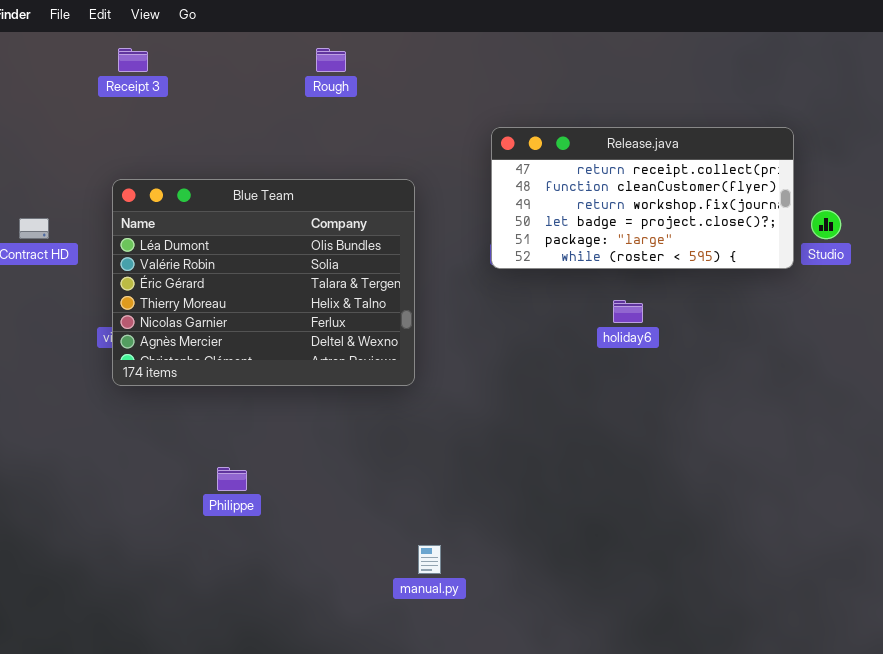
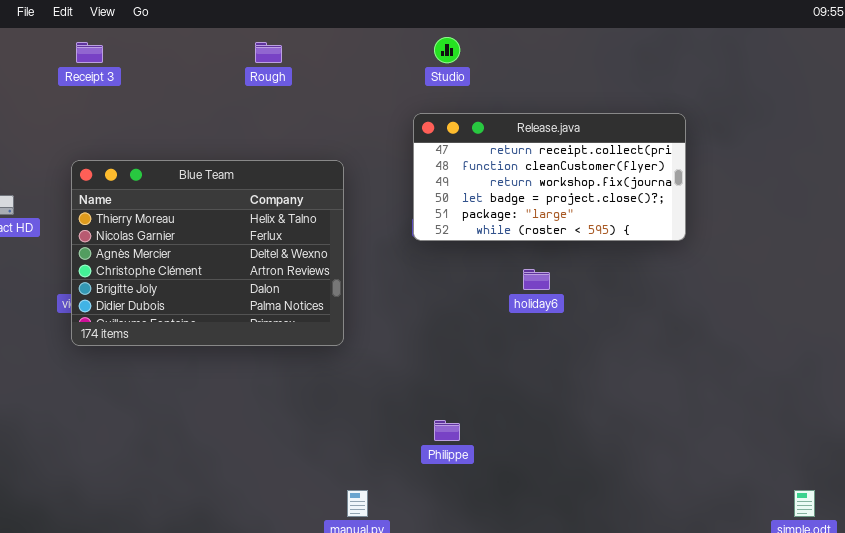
Blue Team: [112,179,415,386] -> [71,160,344,346], scrolled down 3 rows
Studio: [811,210,841,239] -> [434,37,460,63], moved
Philippe: [217,467,247,491] -> [434,420,460,441], moved

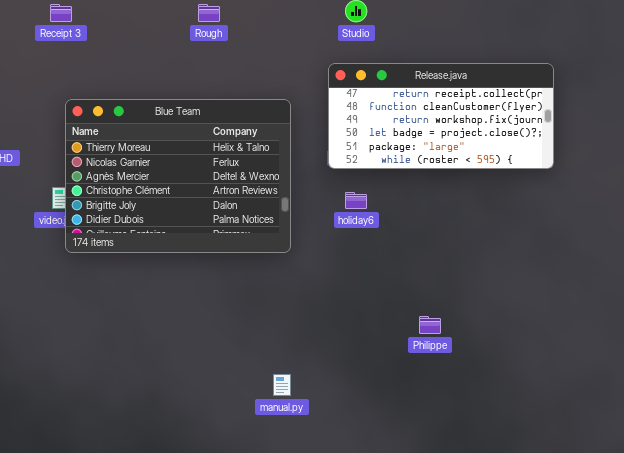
Blue Team: [71,160,344,346] -> [65,99,291,253], moved
holiday6: [523,269,550,290] -> [345,192,367,209], moved
Philippe: [434,420,460,441] -> [419,316,441,334], moved

